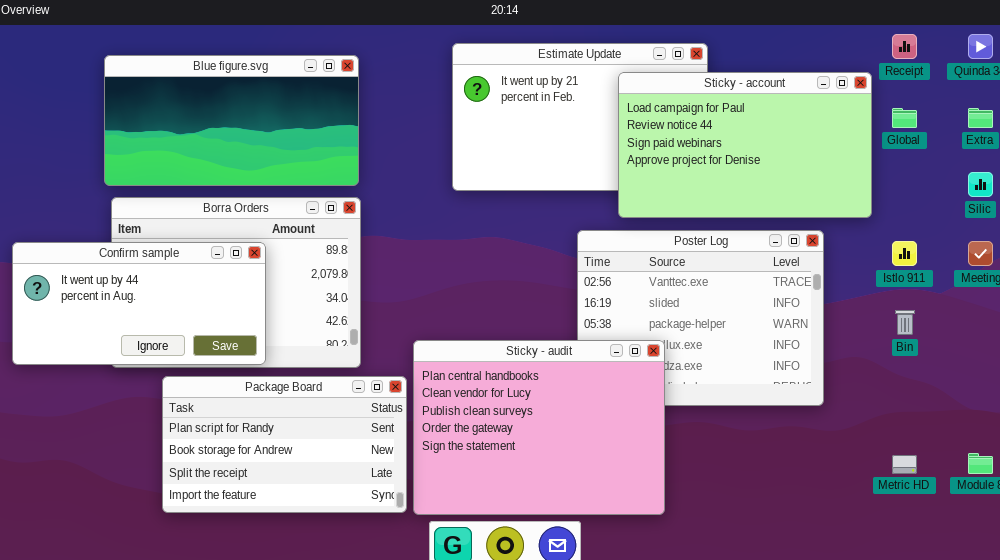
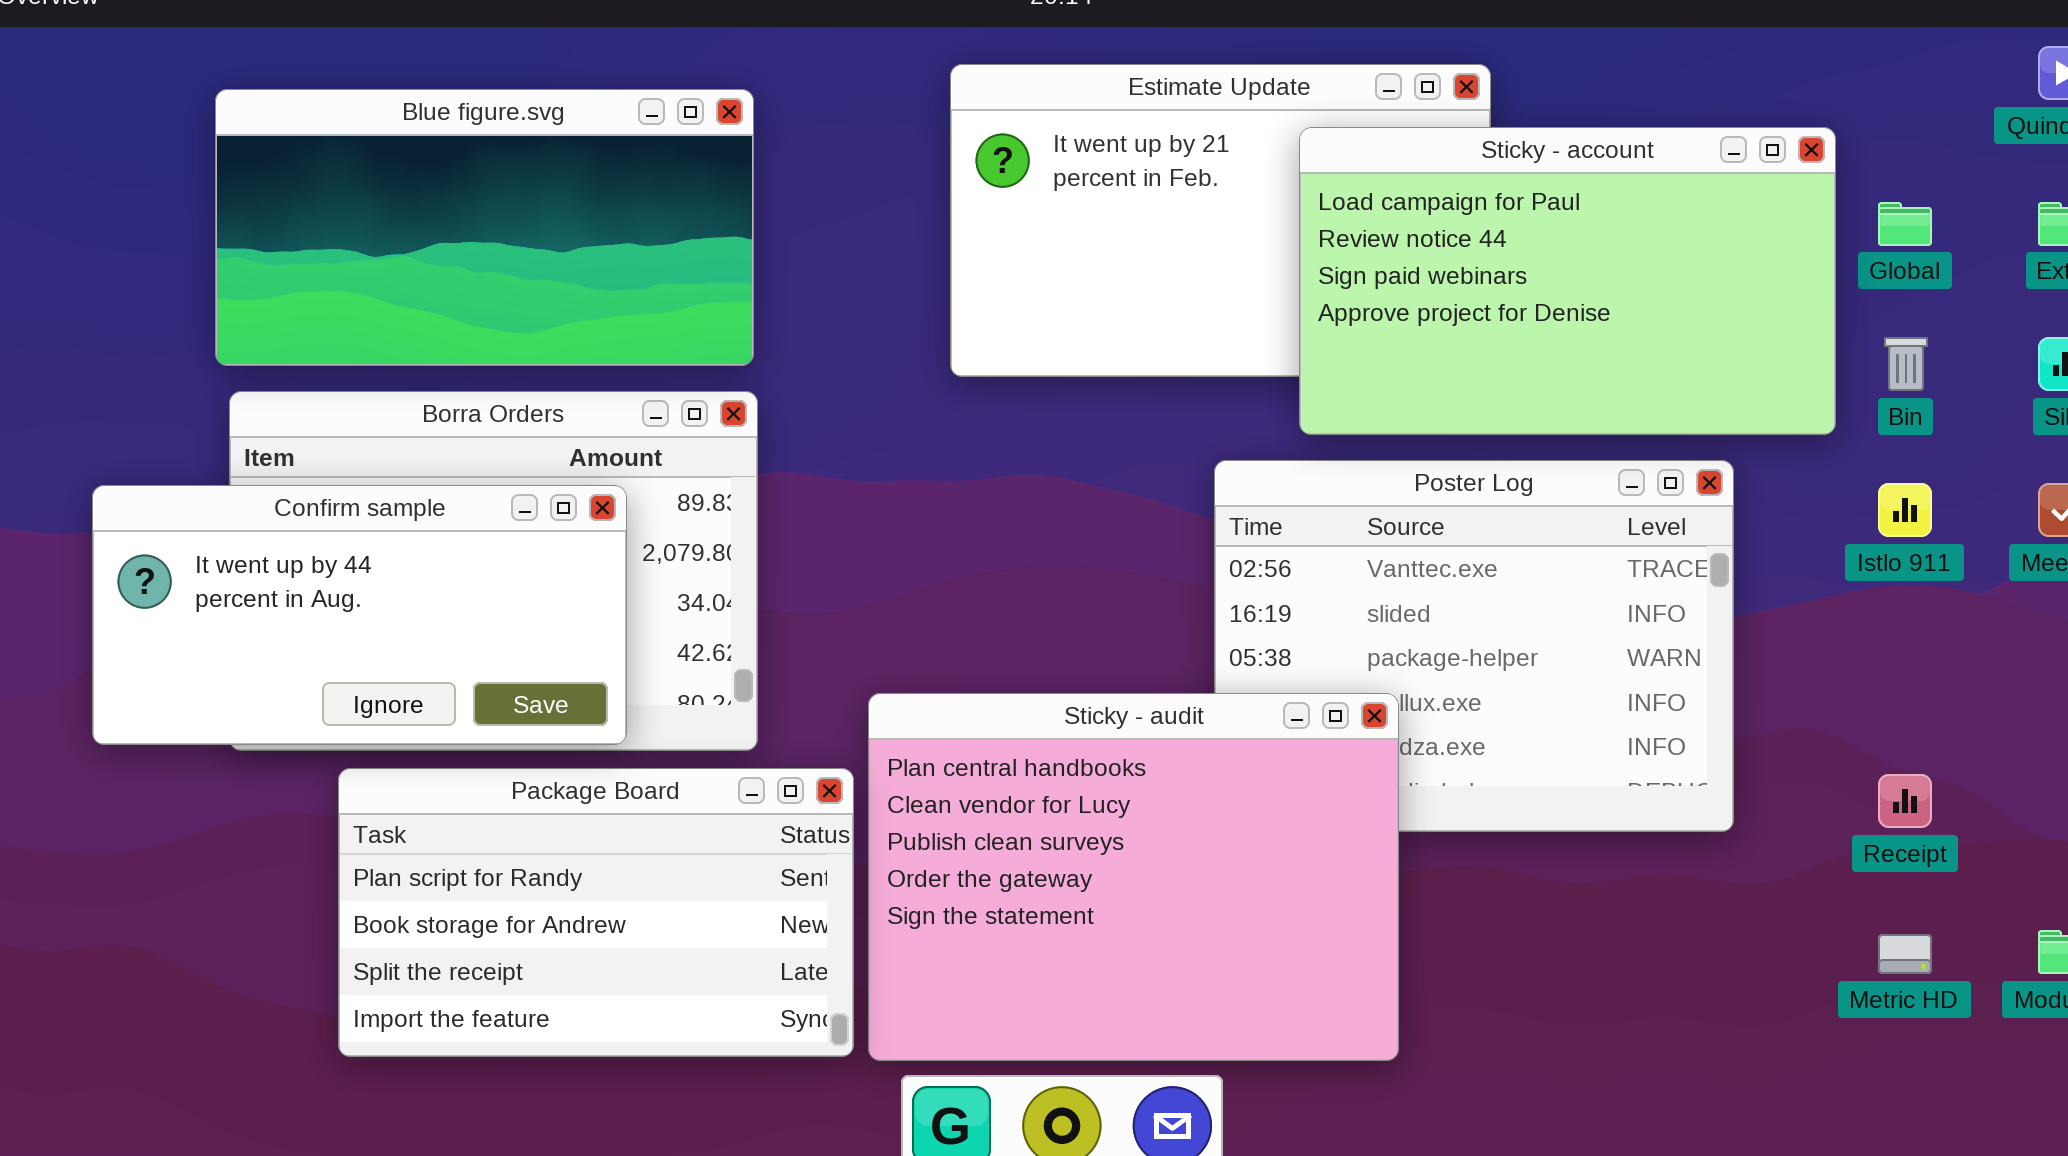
Receipt: [892,34,917,59] -> [1878,774,1932,828], moved
Confirm sample: [12,242,266,365] -> [92,485,627,745], moved
Bin: [895,310,915,335] -> [1884,337,1928,391], moved

